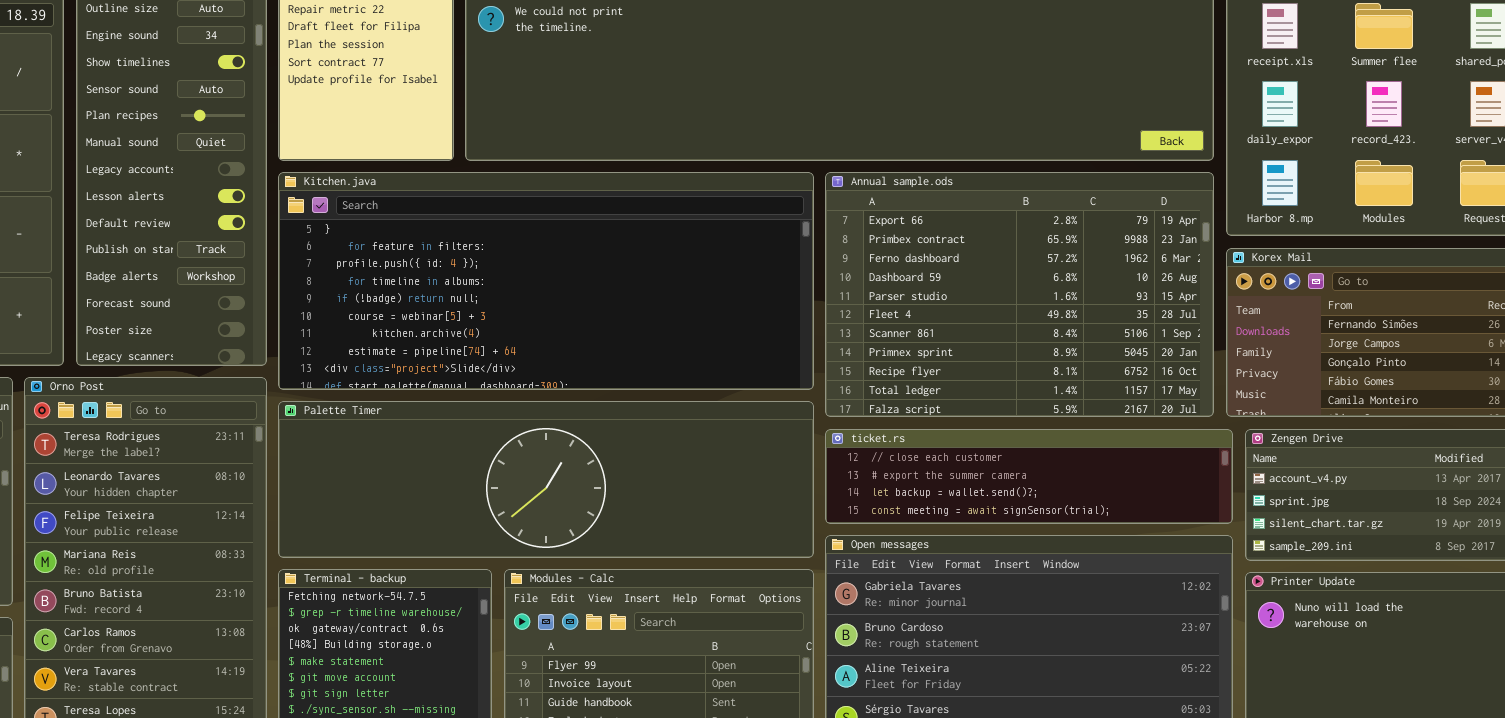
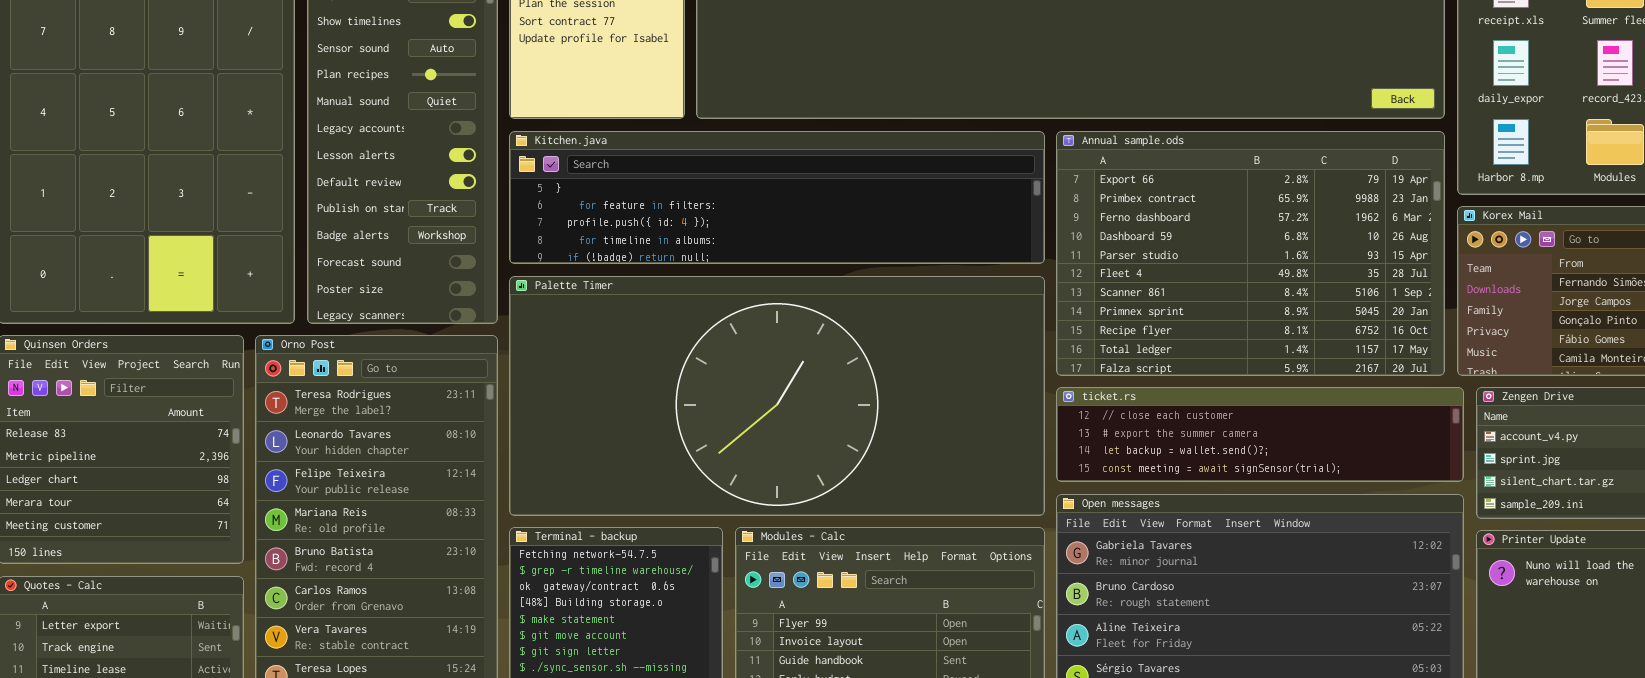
Kitchen.java: [278,172,814,390] -> [509,131,1045,264], resized
Palette Timer: [278,401,814,558] -> [509,276,1045,516], resized

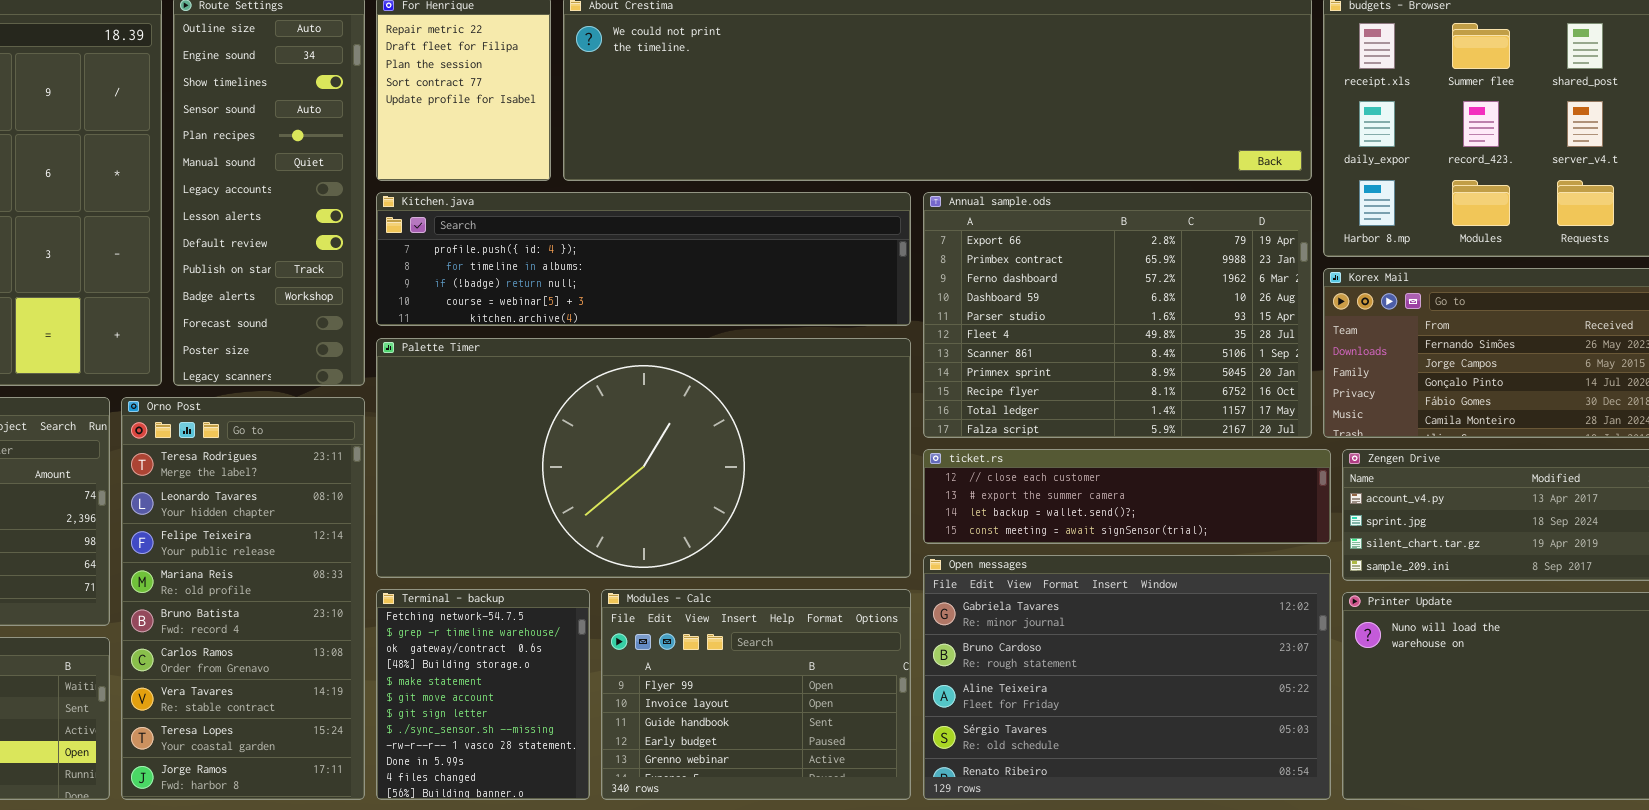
Kitchen.java: [509,131,1045,264] -> [376,192,911,326], scrolled down 2 rows

